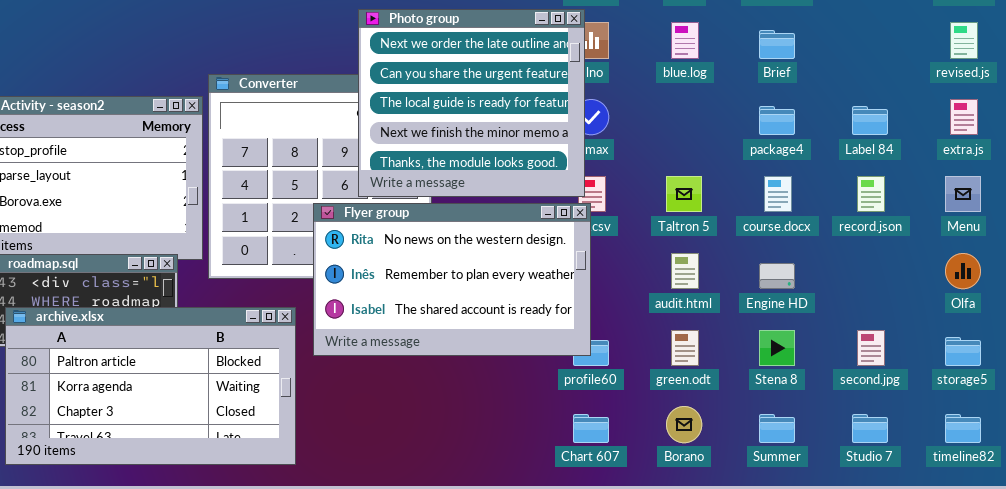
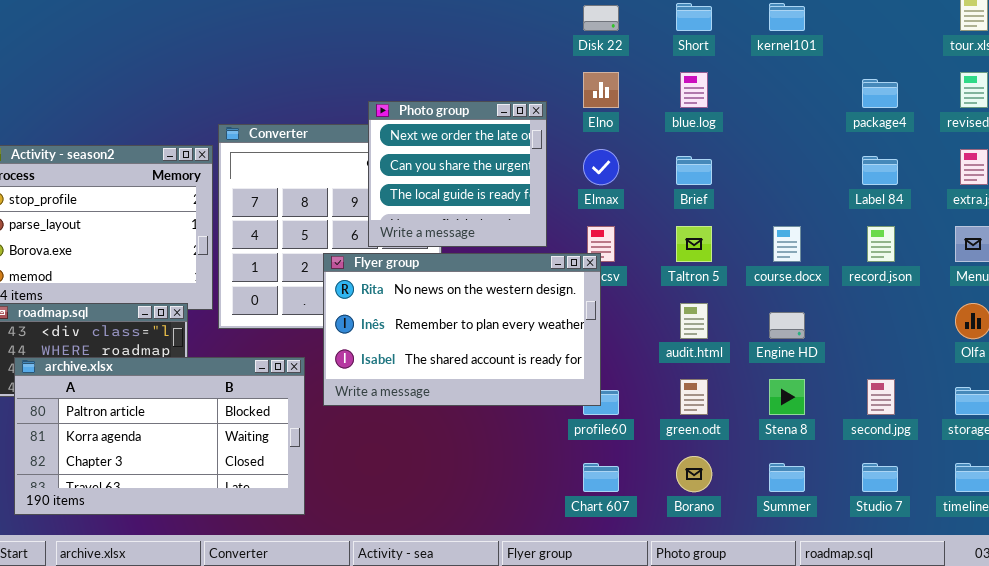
Photo group: [358,9,585,197] -> [368,101,547,247], resized
Brief: [759,30,795,59] -> [676,156,712,185], moved
package4: [759,106,795,135] -> [862,79,898,108], moved

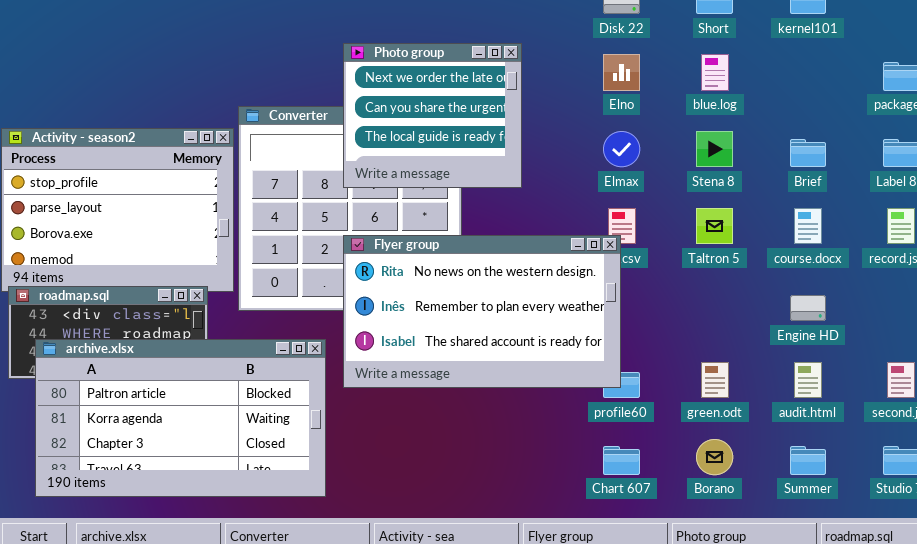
Photo group: [368,101,547,247] -> [343,43,522,188], moved
Brief: [676,156,712,185] -> [790,139,826,167], moved
audit.html: [680,303,708,339] -> [794,362,822,398], moved
Stena 8: [769,379,805,415] -> [696,131,733,167], moved

